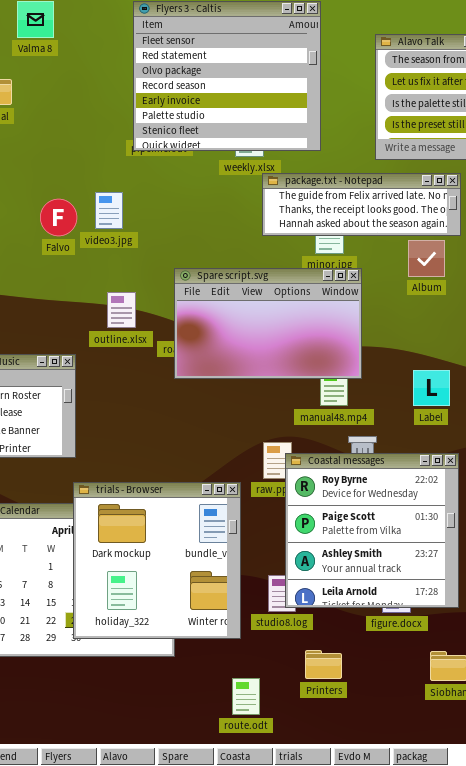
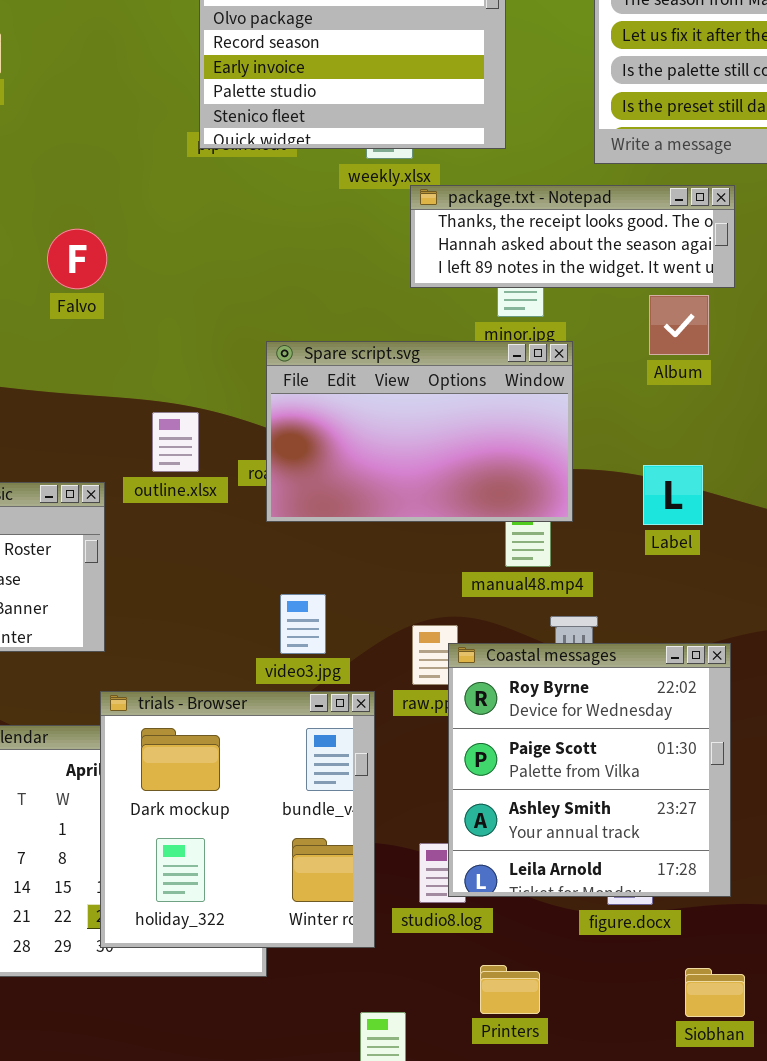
package.txt - Notepad: [262,173,461,236] -> [410,185,735,288], scrolled down 1 row
video3.jpg: [95,192,123,229] -> [280,594,326,654], moved
outline.xlsx: [107,292,136,328] -> [152,412,199,472], moved
Label: [413,370,450,406] -> [643,465,703,525], moved

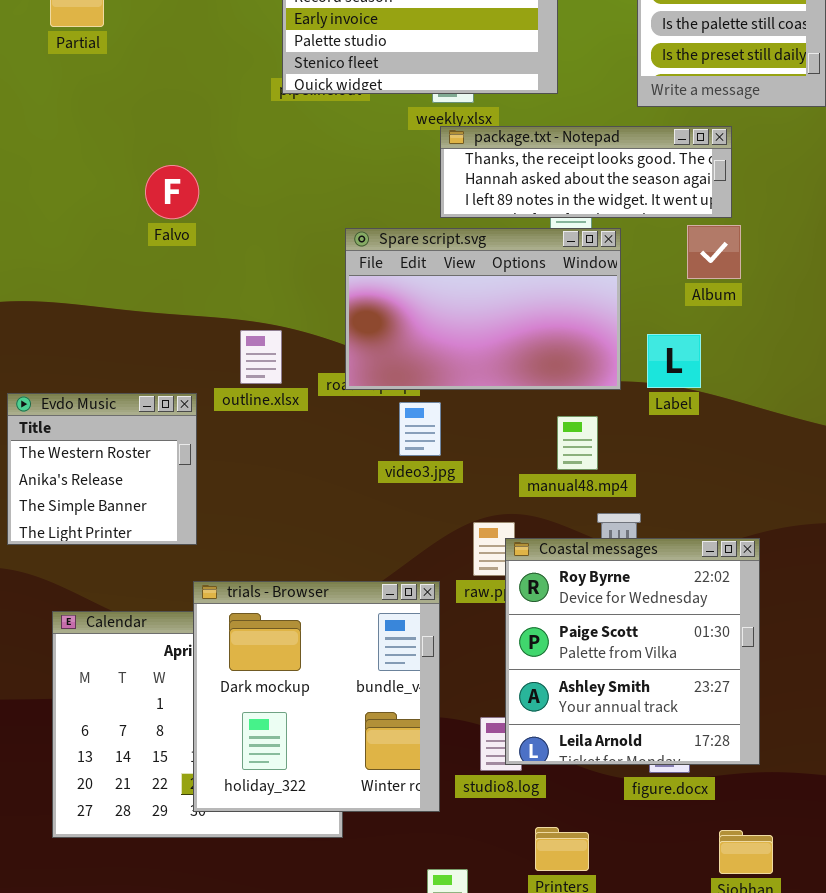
package.txt - Notepad: [410,185,735,288] -> [440,126,732,218], moved
Spare script.svg: [266,341,573,522] -> [345,228,621,390], moved
Label: [643,465,703,525] -> [647,334,701,388], moved
video3.jpg: [280,594,326,654] -> [399,402,441,456], moved

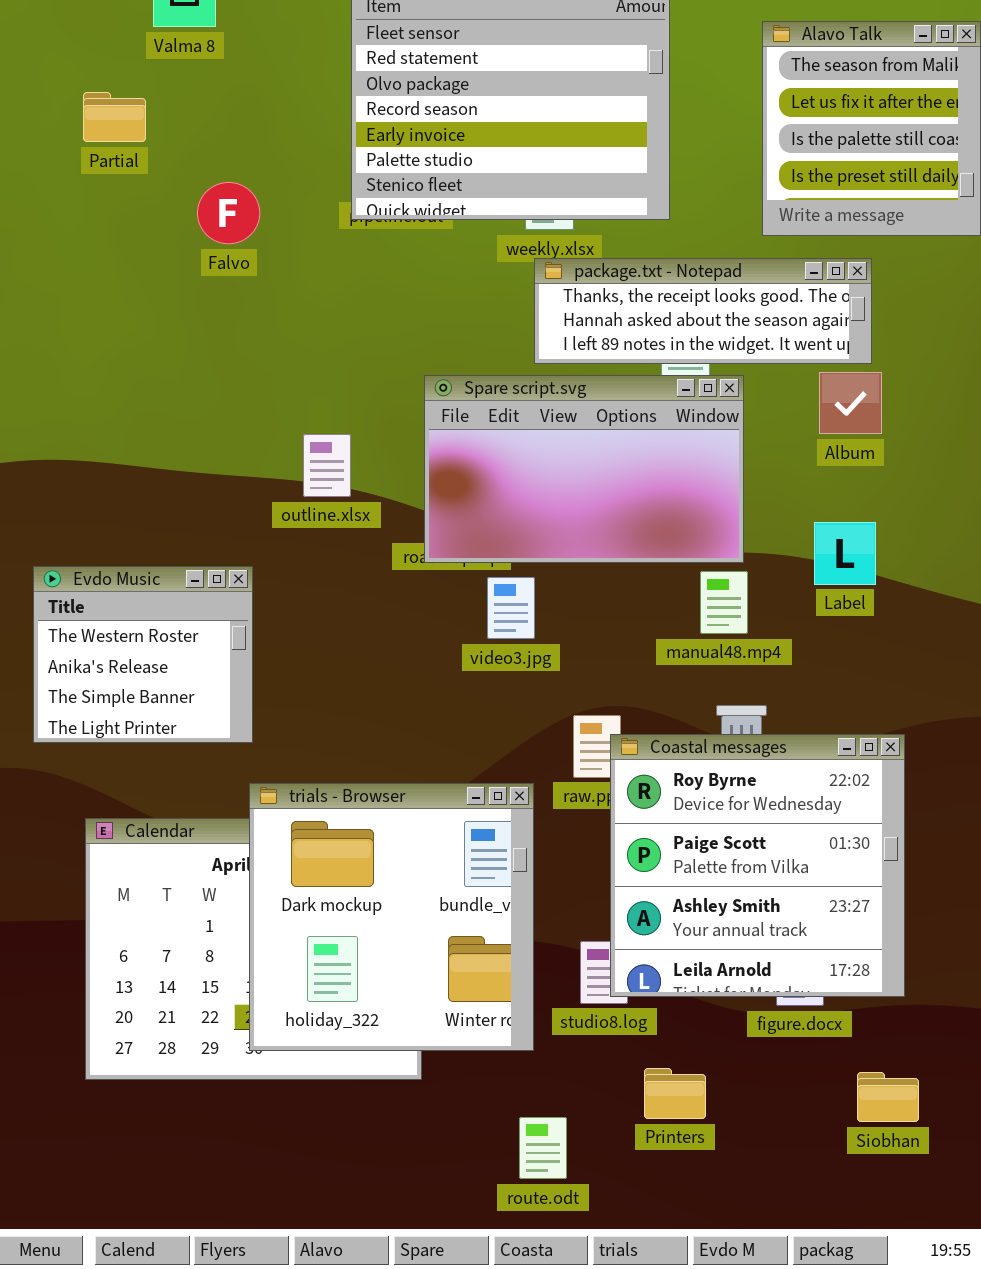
Falvo: [145,165,199,219] -> [197,182,260,244], moved
outline.xlsx: [240,330,282,384] -> [303,434,351,497], moved
Label: [647,334,701,388] -> [814,522,876,585], moved
manual48.mp4: [557,416,598,470] -> [700,571,748,634], moved

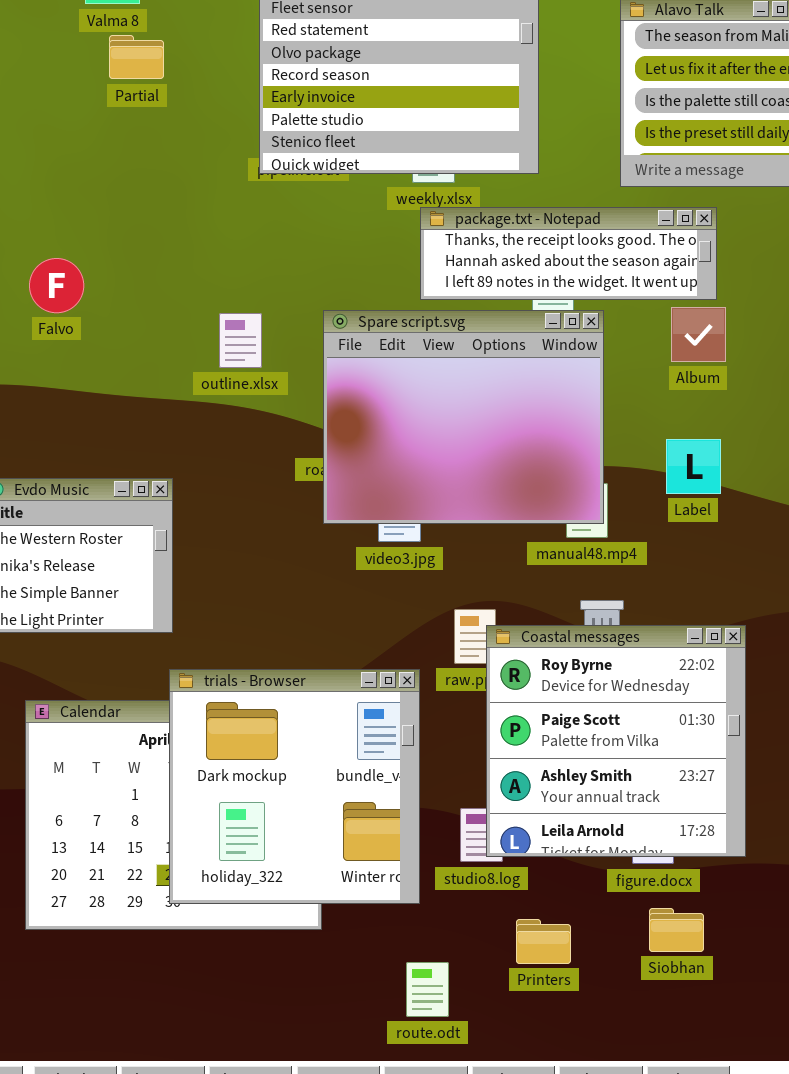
Partial: [83,92,146,142] -> [109,35,164,79], moved
Falvo: [197,182,260,244] -> [29,258,84,313], moved
Spare script.svg: [424,375,744,563] -> [323,310,604,524], resized
outline.xlsx: [303,434,351,497] -> [219,313,262,368], moved
Siobhan: [857,1072,919,1122] -> [649,908,704,952], moved

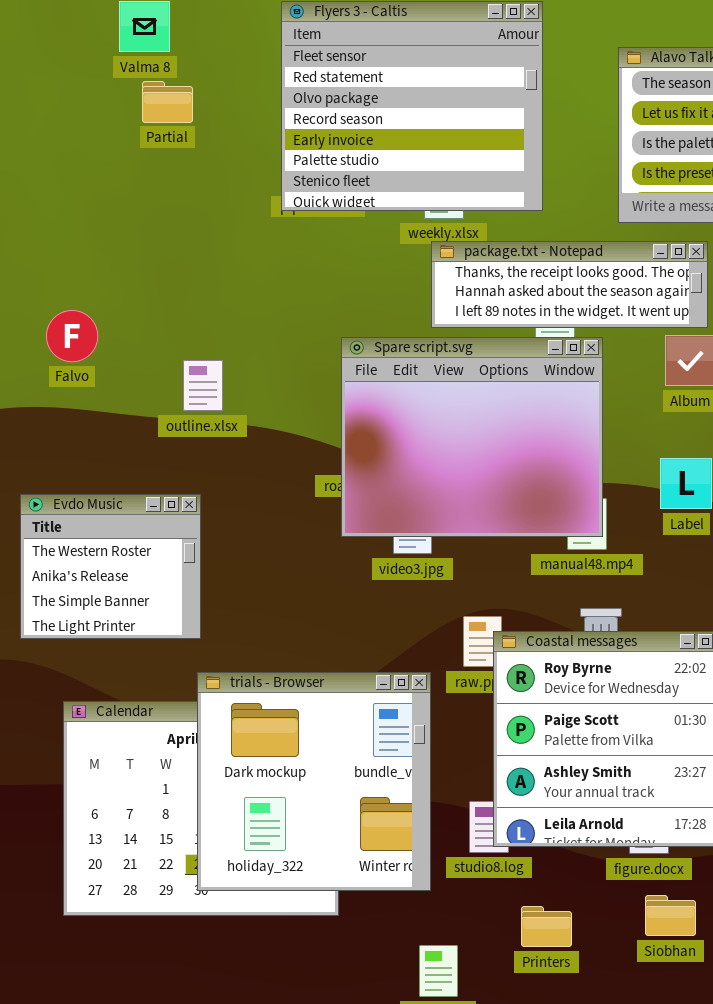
Falvo: [29,258,84,313] -> [46,310,98,362], moved
outline.xlsx: [219,313,262,368] -> [183,360,223,411], moved

